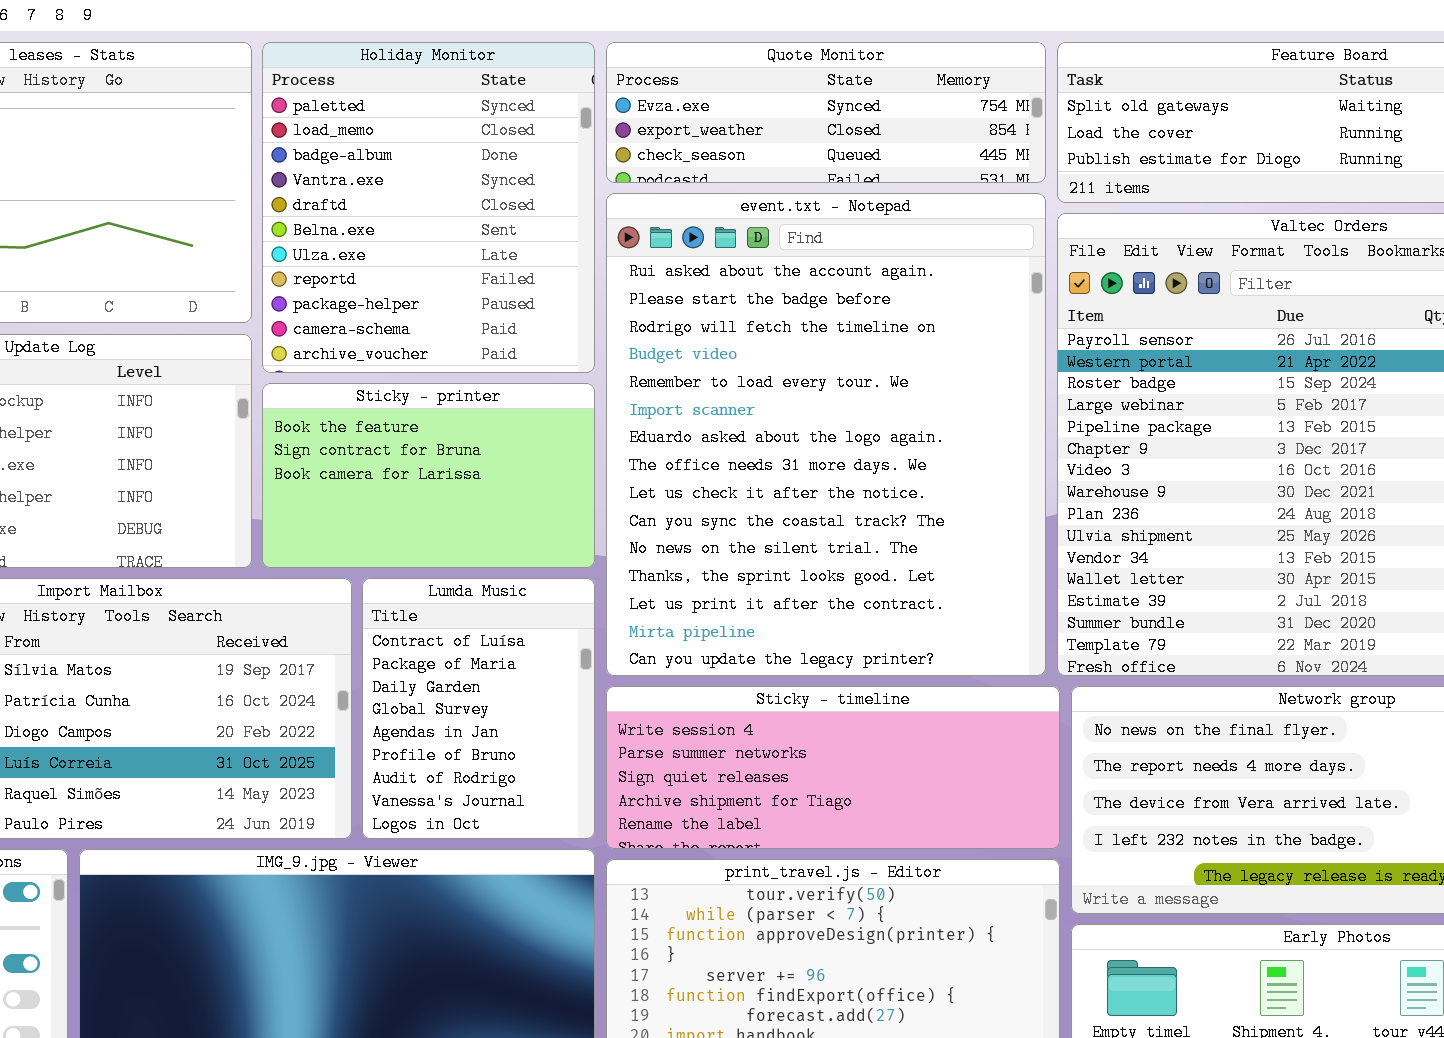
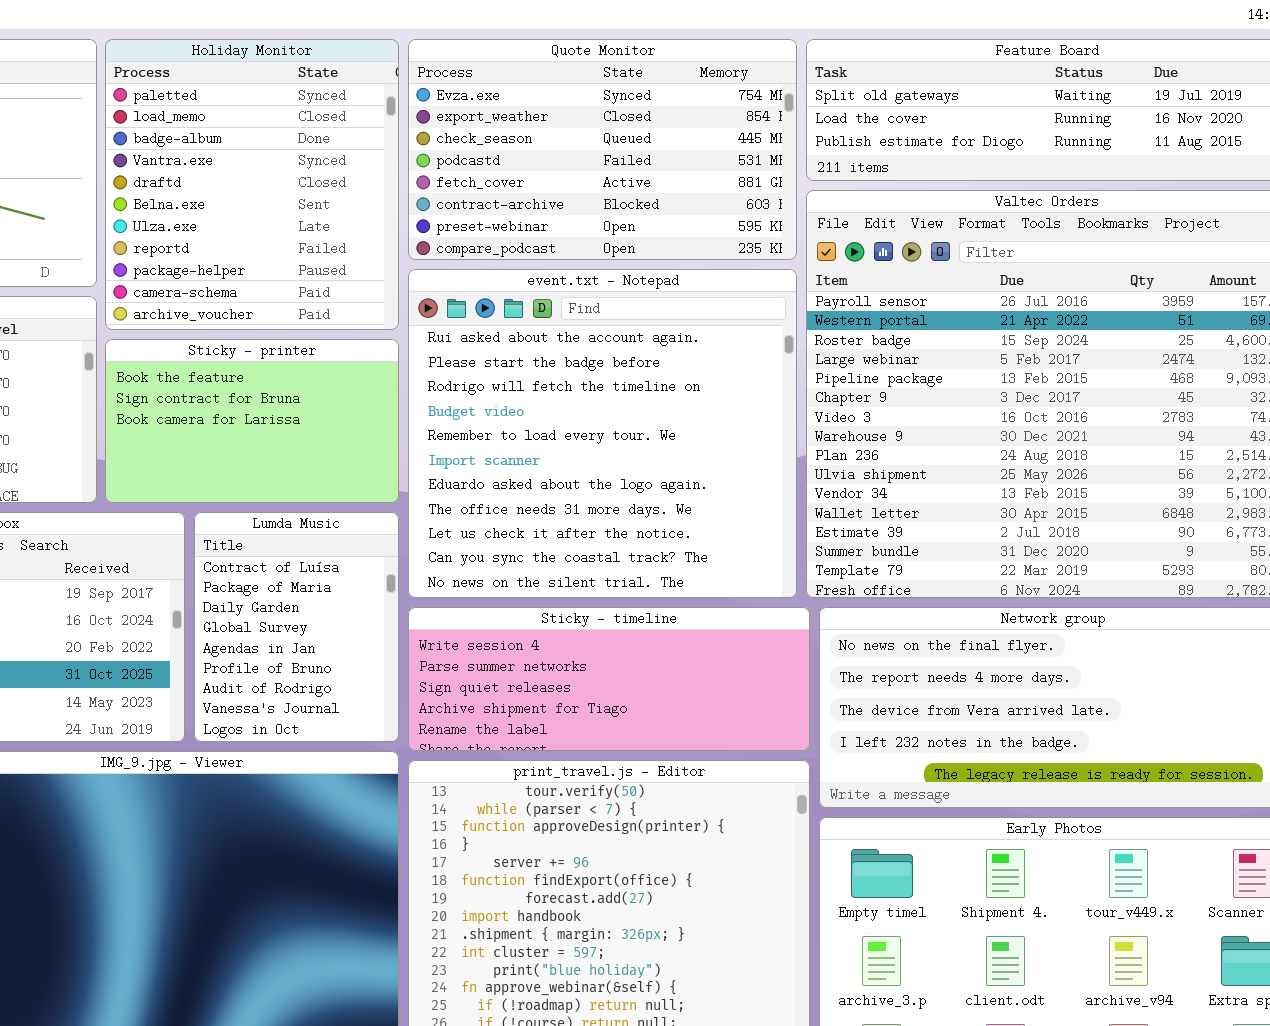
Quote Monitor: [606,42,1046,183] -> [408,39,797,260], resized
event.txt - Notepad: [606,193,1046,676] -> [408,269,797,598], resized

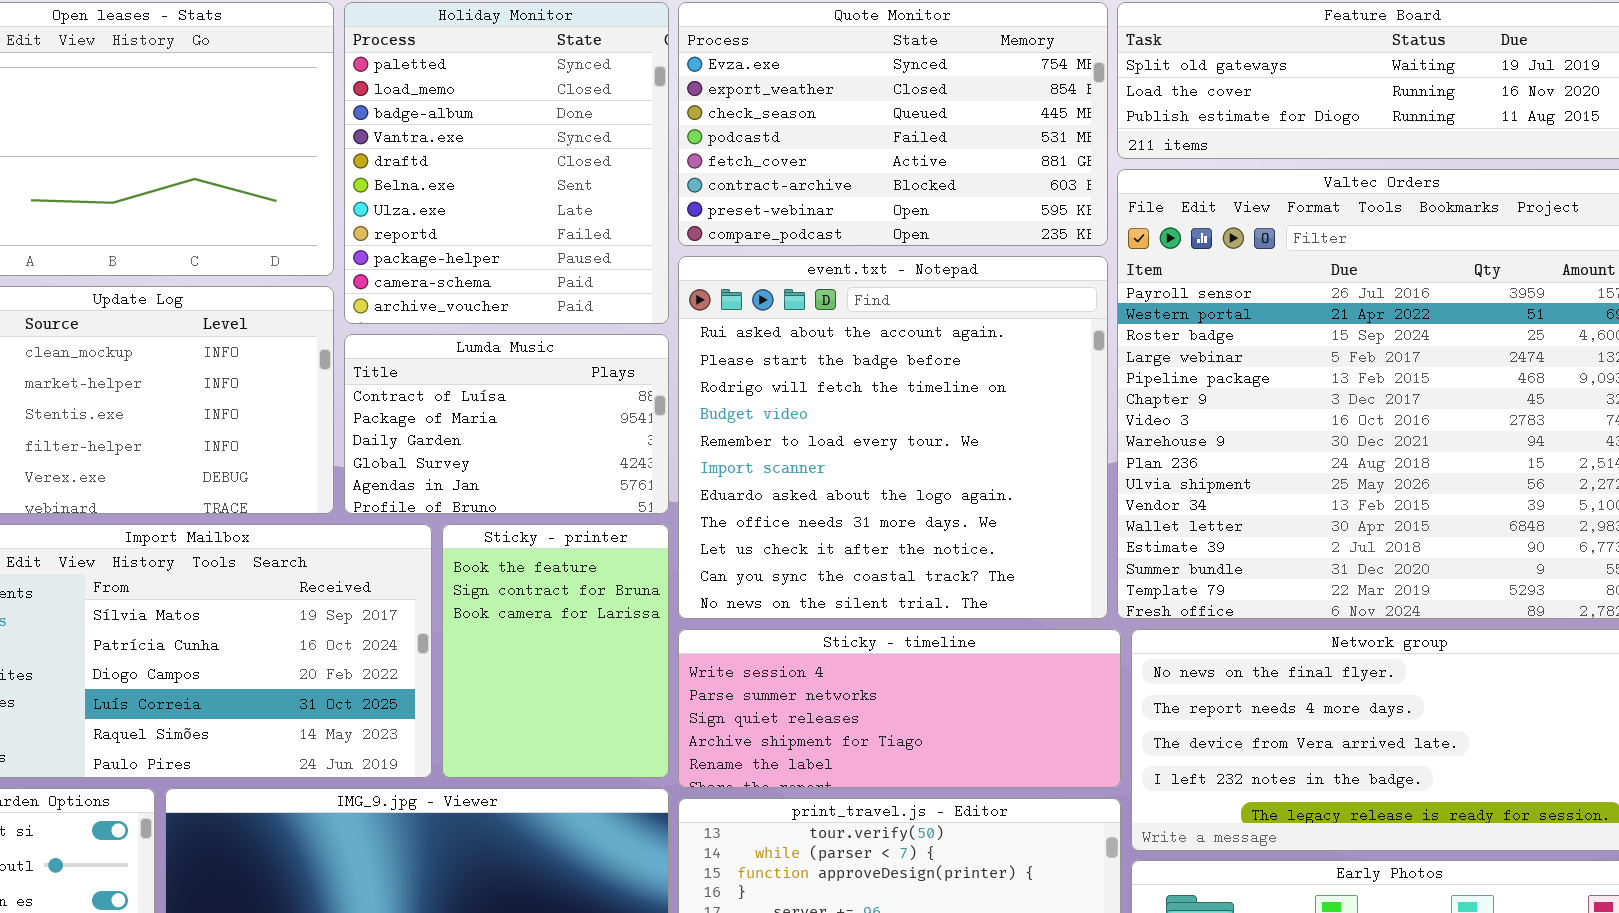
Sticky - printer: [105,339,399,503] -> [442,524,669,778], moved, resized
Lumda Music: [194,512,399,742] -> [344,334,669,514], moved, resized

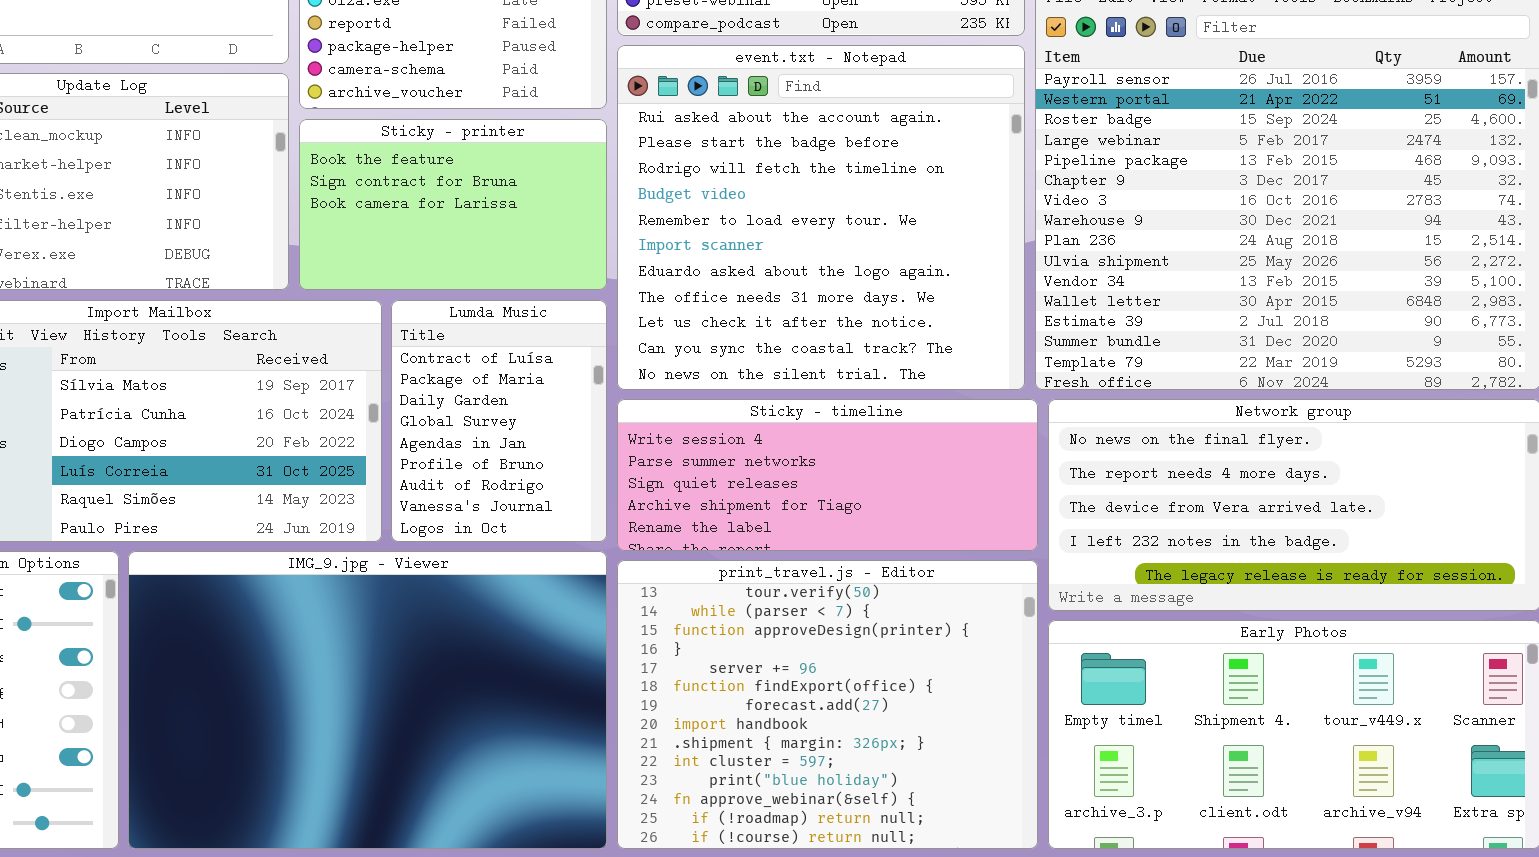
Lumda Music: [344,334,669,514] -> [391,300,607,542], moved, resized
Sticky - printer: [442,524,669,778] -> [299,119,607,290], moved, resized

